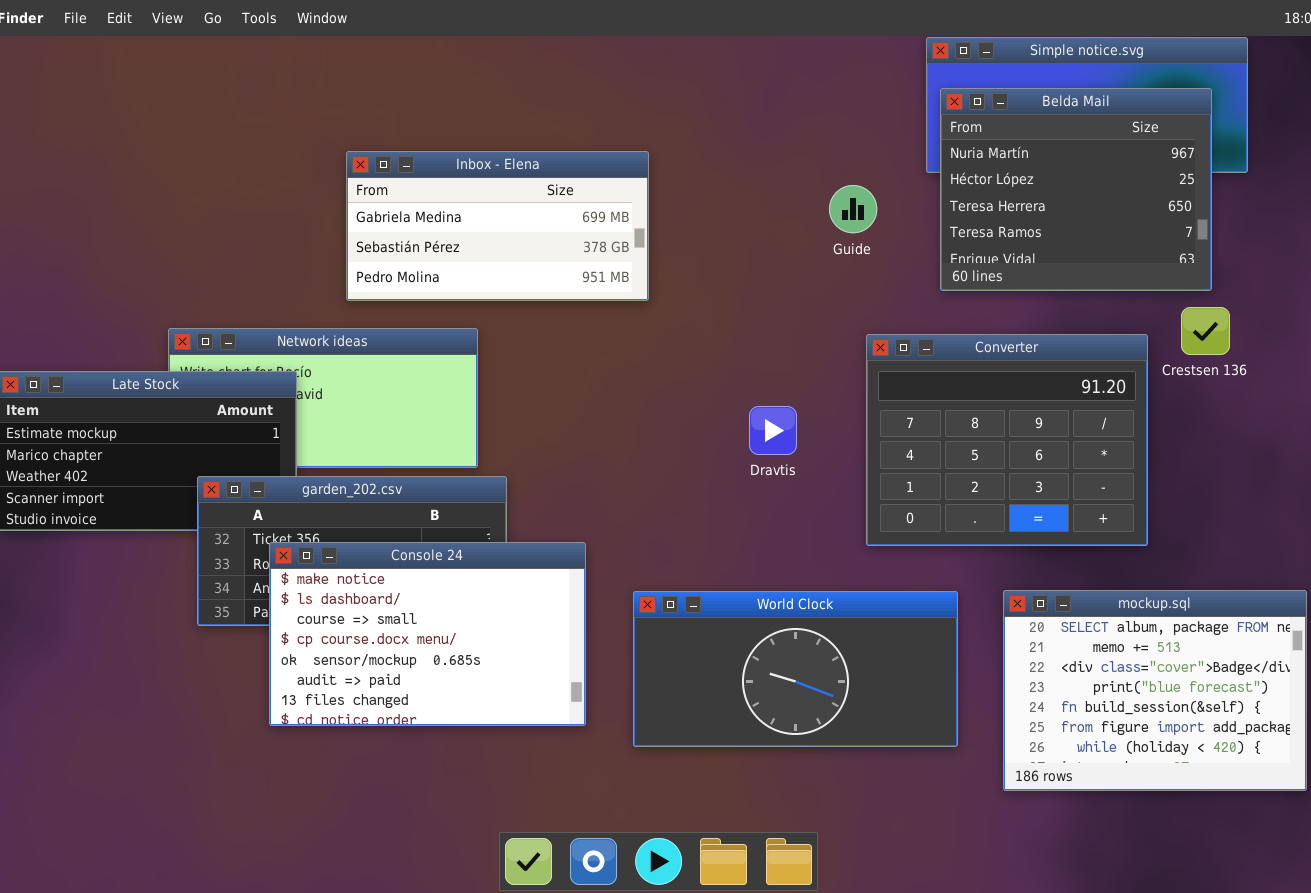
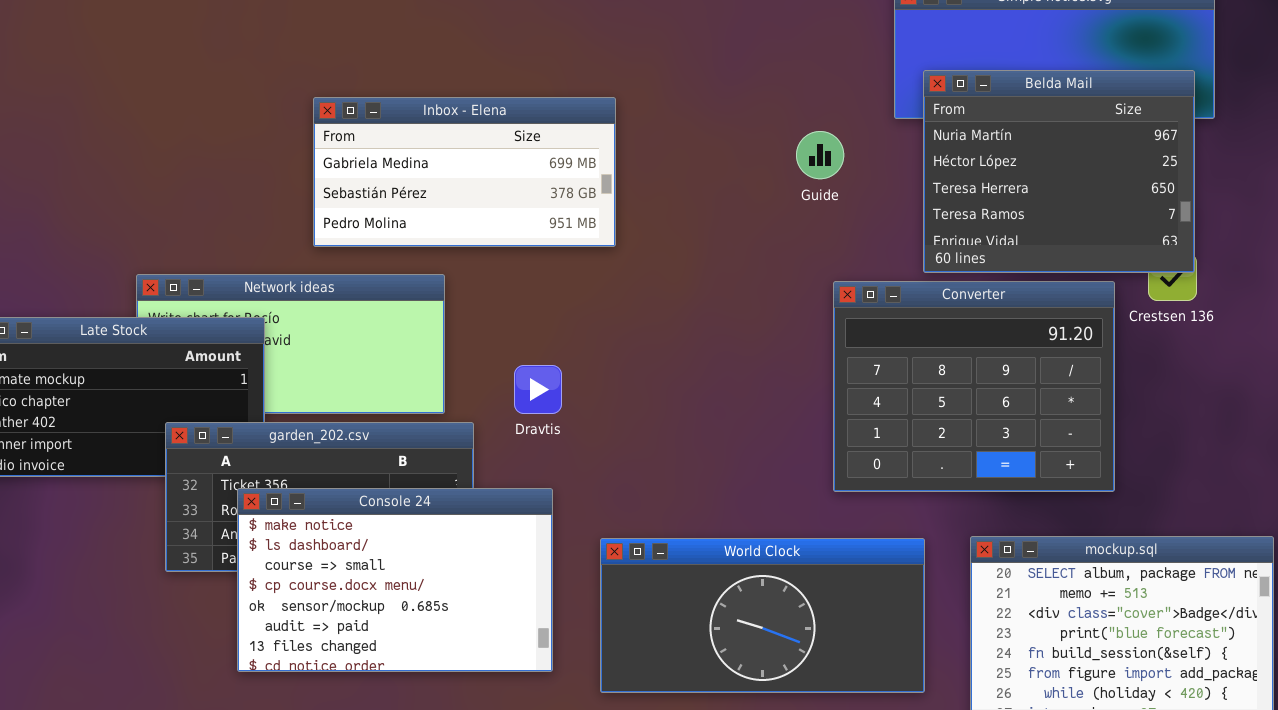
Belda Mail: [940,88,1212,291] -> [923,70,1195,273], moved
Dravtis: [749,406,797,455] -> [514,365,562,414], moved

